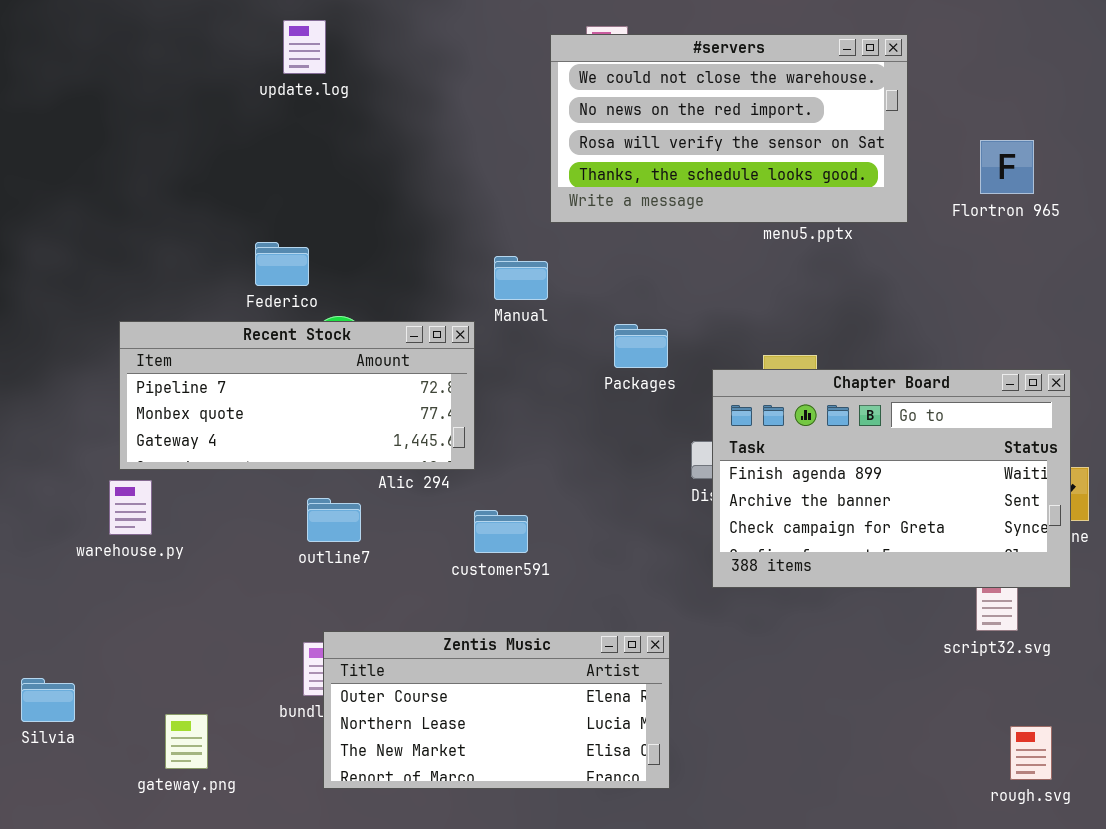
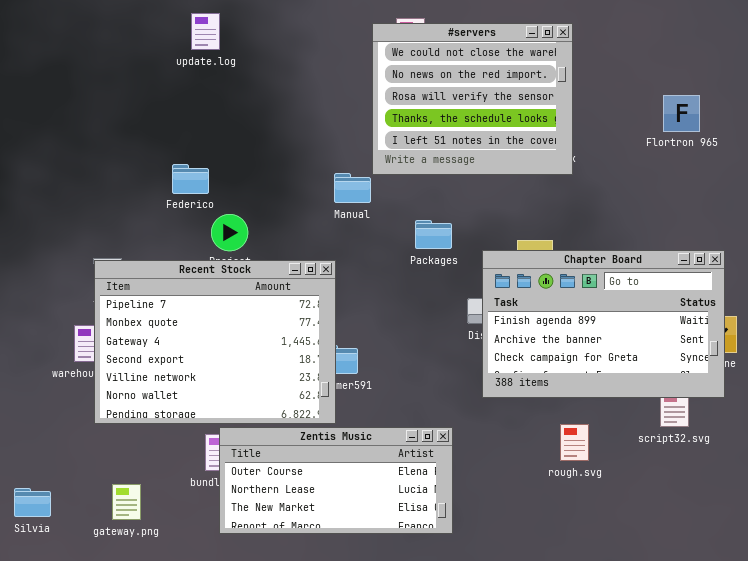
#servers: [550,34,908,223] -> [372,23,573,175], resized
Recent Stock: [119,321,475,470] -> [94,260,336,424], moved, resized
Silvia: [21,678,75,722] -> [14,488,51,517], moved
rough.svg: [1010,726,1052,780] -> [560,424,589,461], moved

